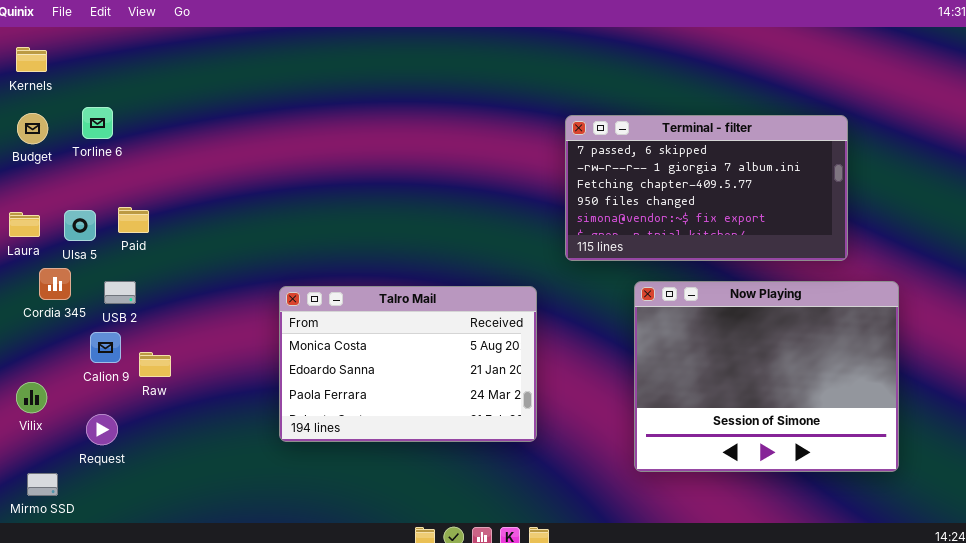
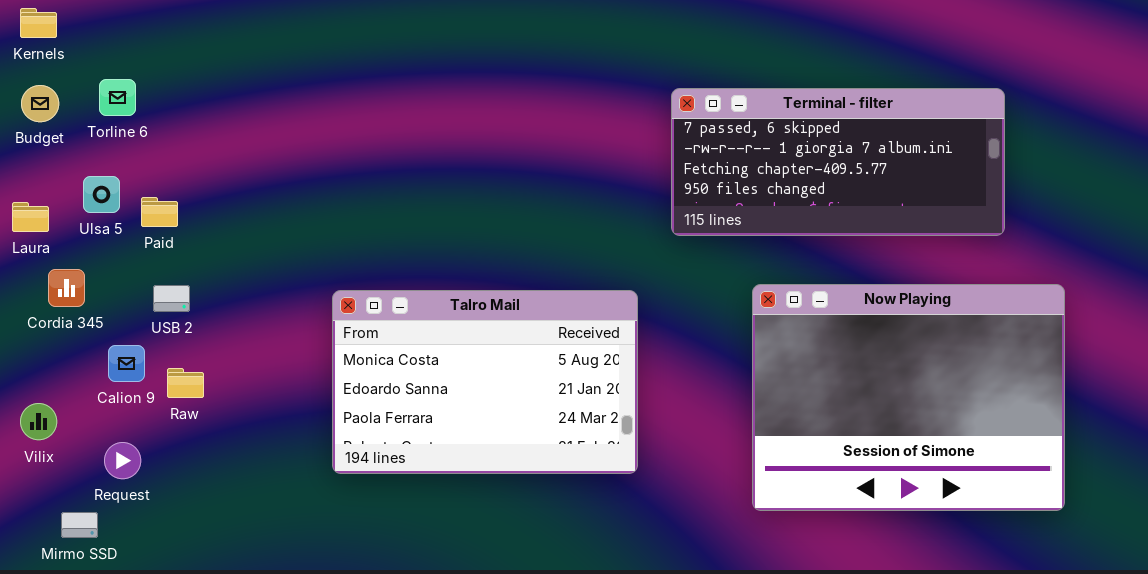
Terminal - filter: [565,115,848,261] -> [671,88,1005,236], resized
Ulsa 5: [64,210,96,241] -> [83,176,120,213], moved
USB 2: [104,281,136,304] -> [153,285,190,312], moved
Mirmo SSD: [27,473,58,496] -> [61,512,98,538], moved

